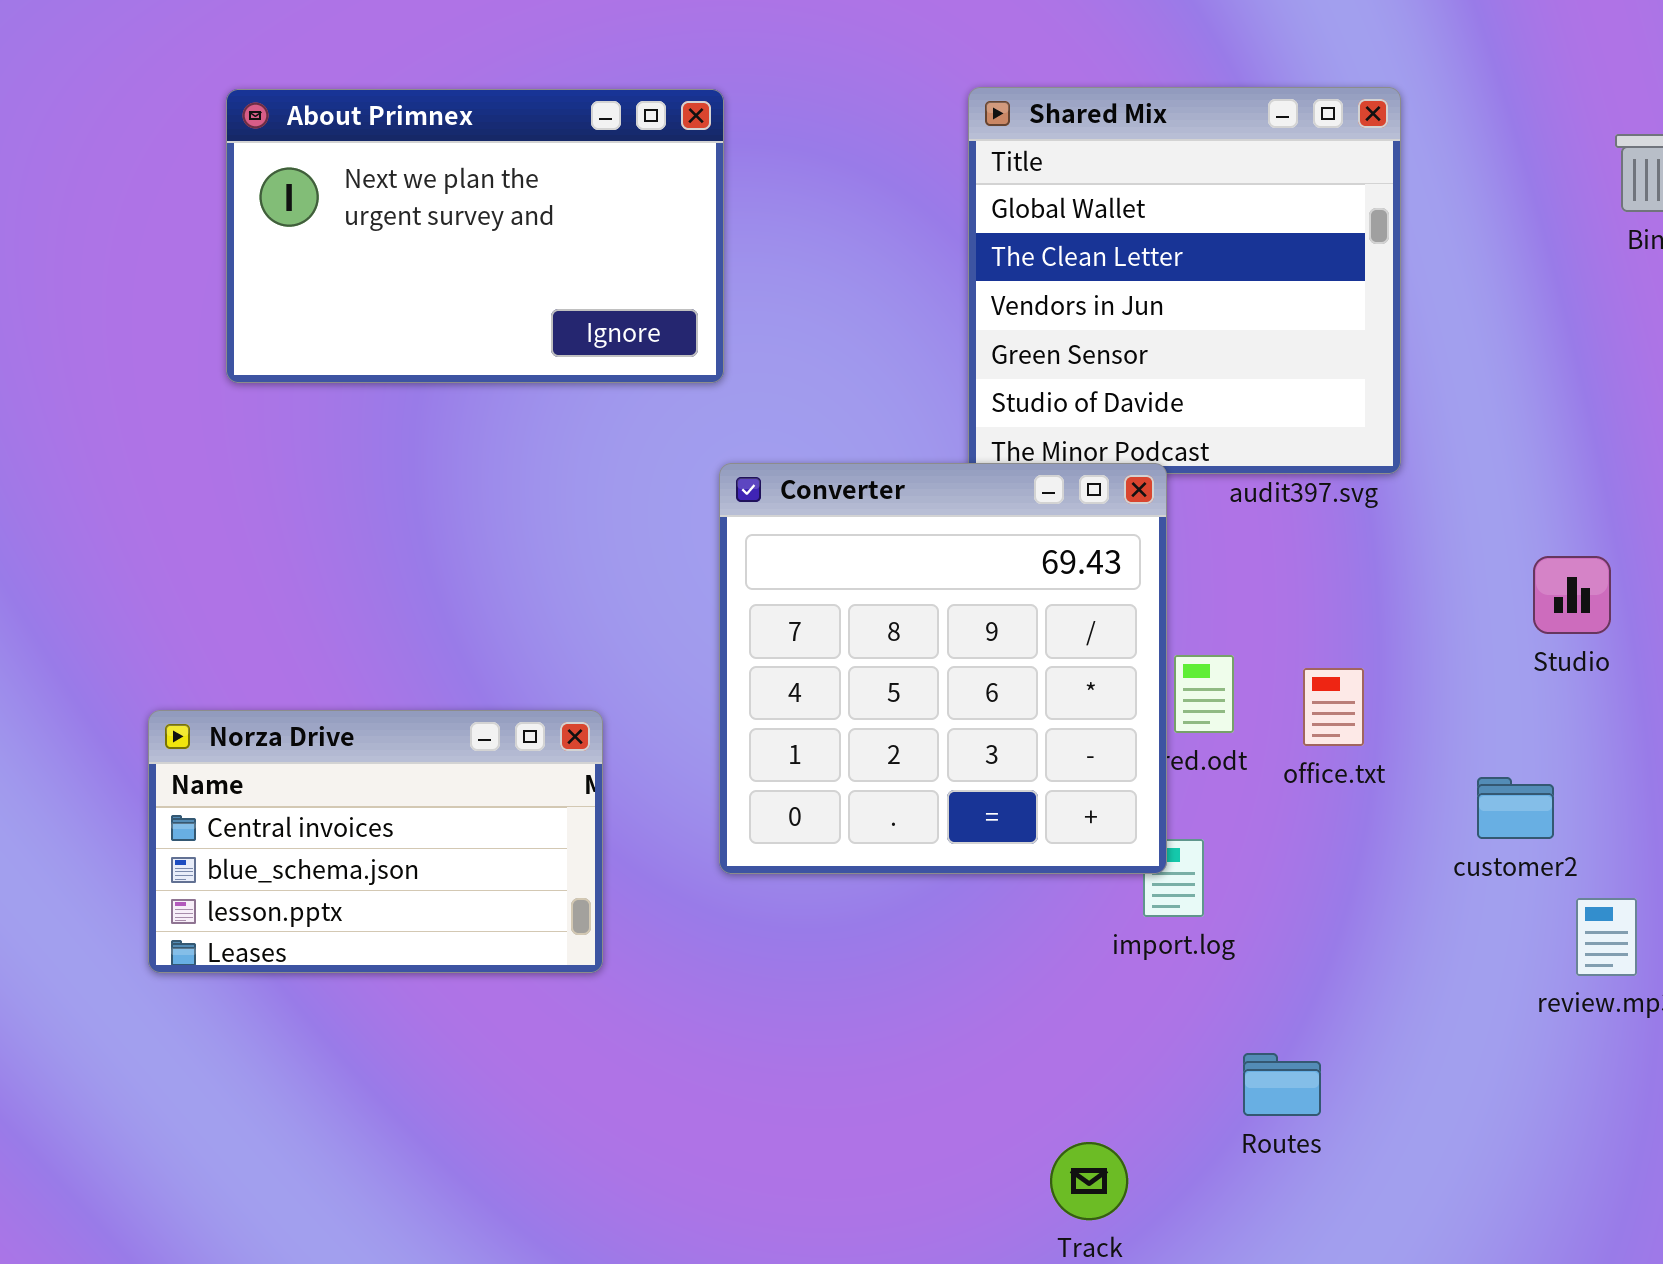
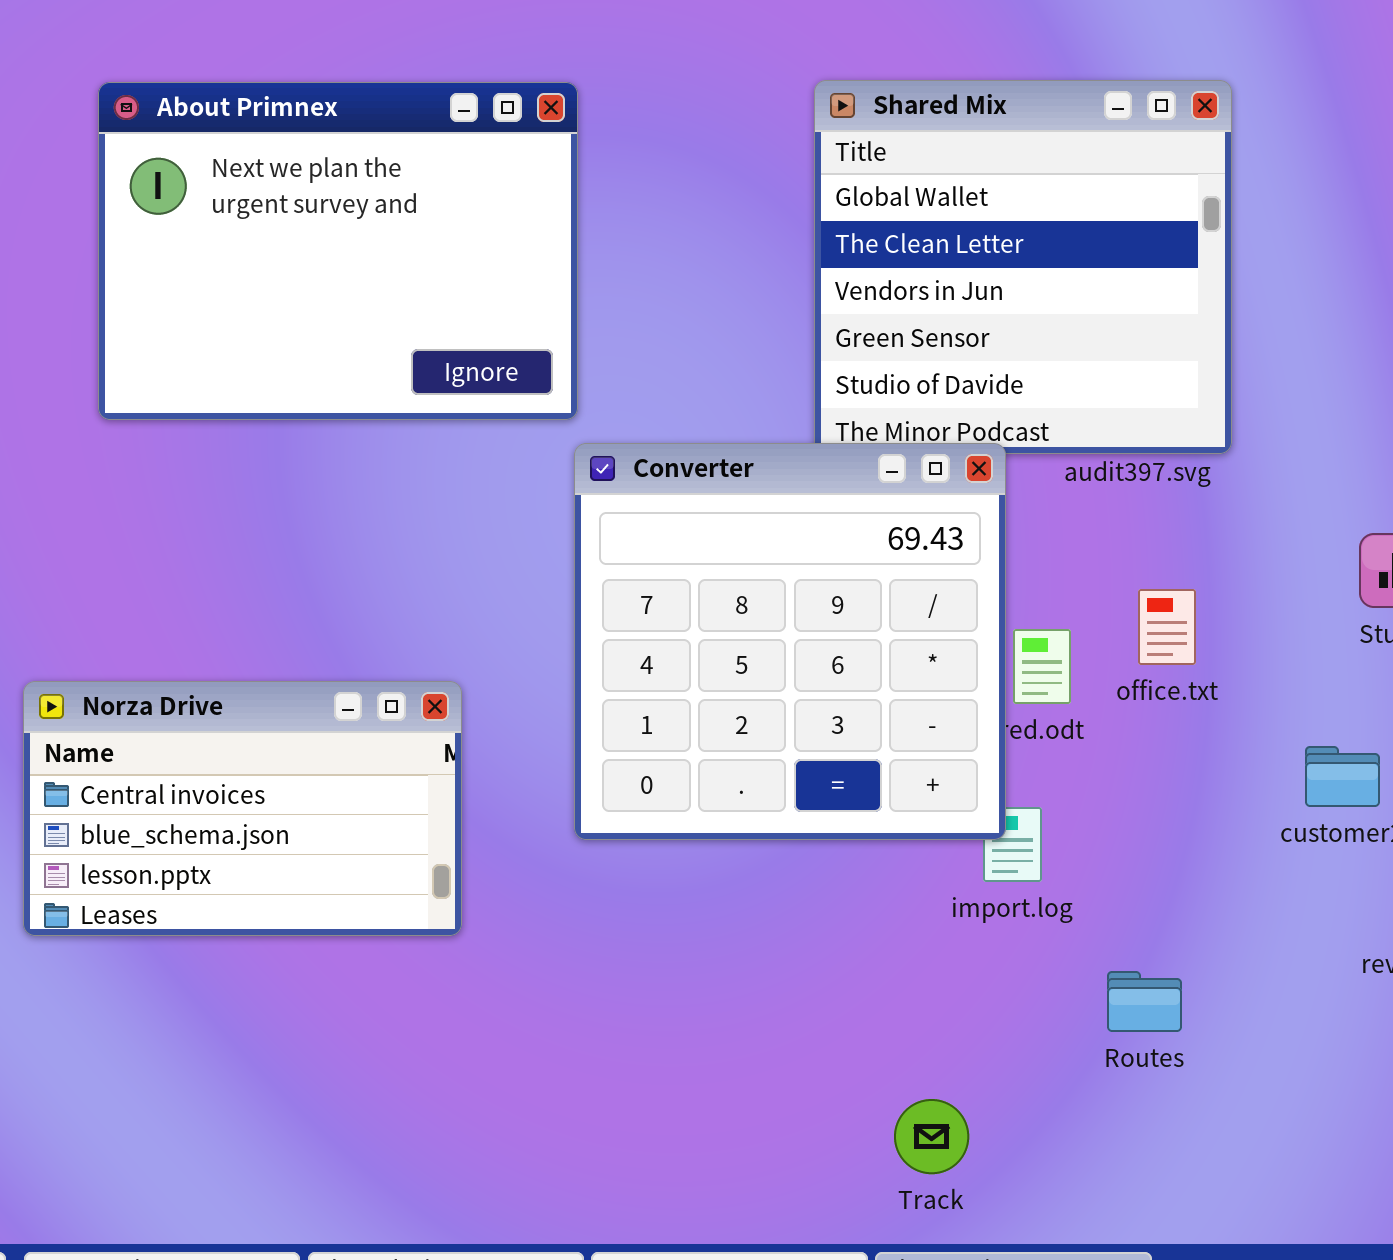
About Primnex: [226,89,724,383] -> [98,82,578,420], resized
office.txt: [1303,668,1364,746] -> [1138,589,1196,665], moved
Routes: [1243,1053,1321,1116] -> [1107,971,1182,1032], moved

